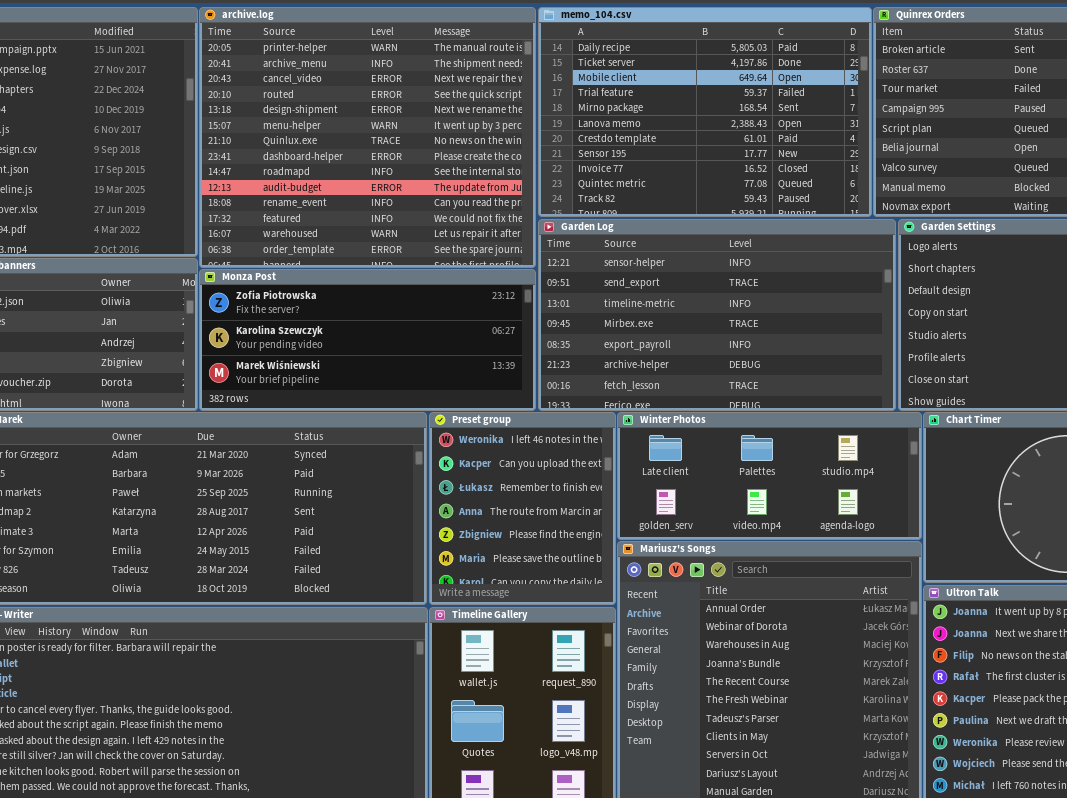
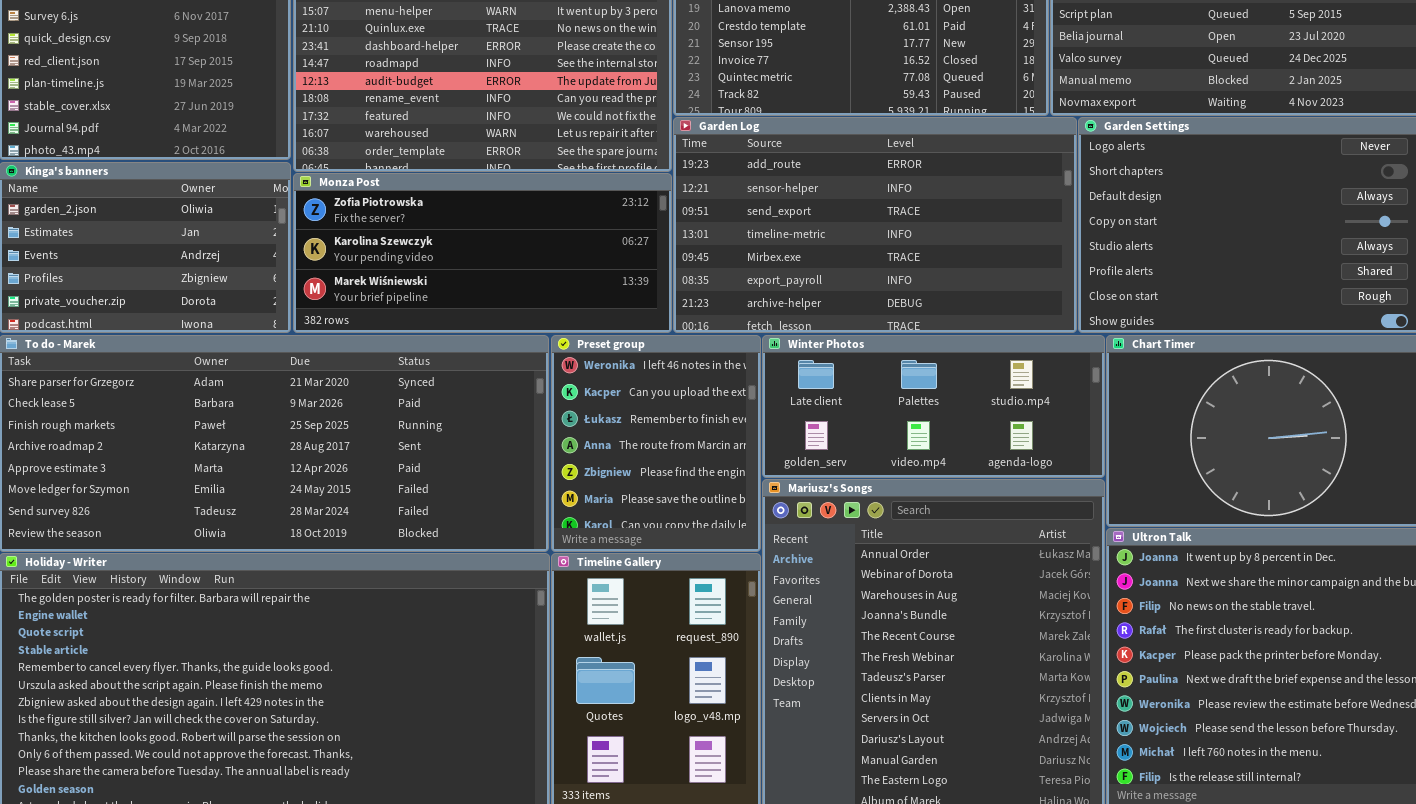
Garden Log: [538,219,896,411] -> [673,117,1077,333], scrolled up 1 row

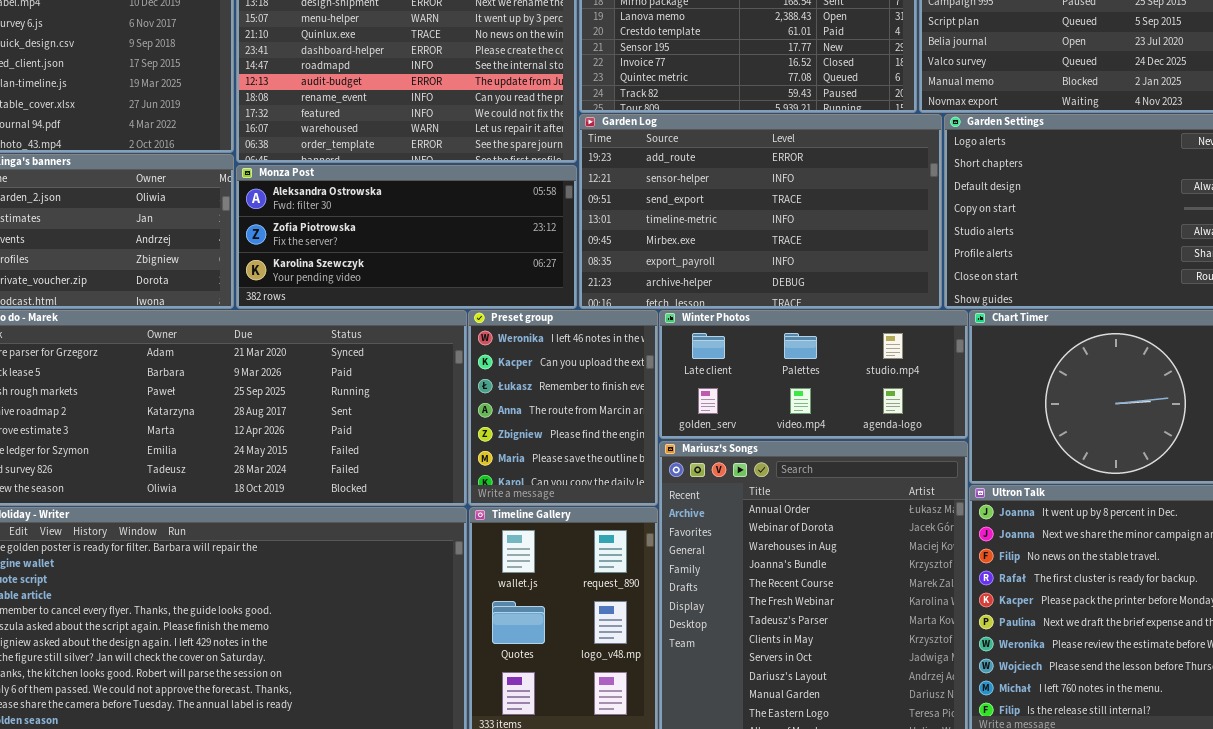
Monza Post: [293,173,672,333] -> [236,165,577,309], scrolled up 1 row

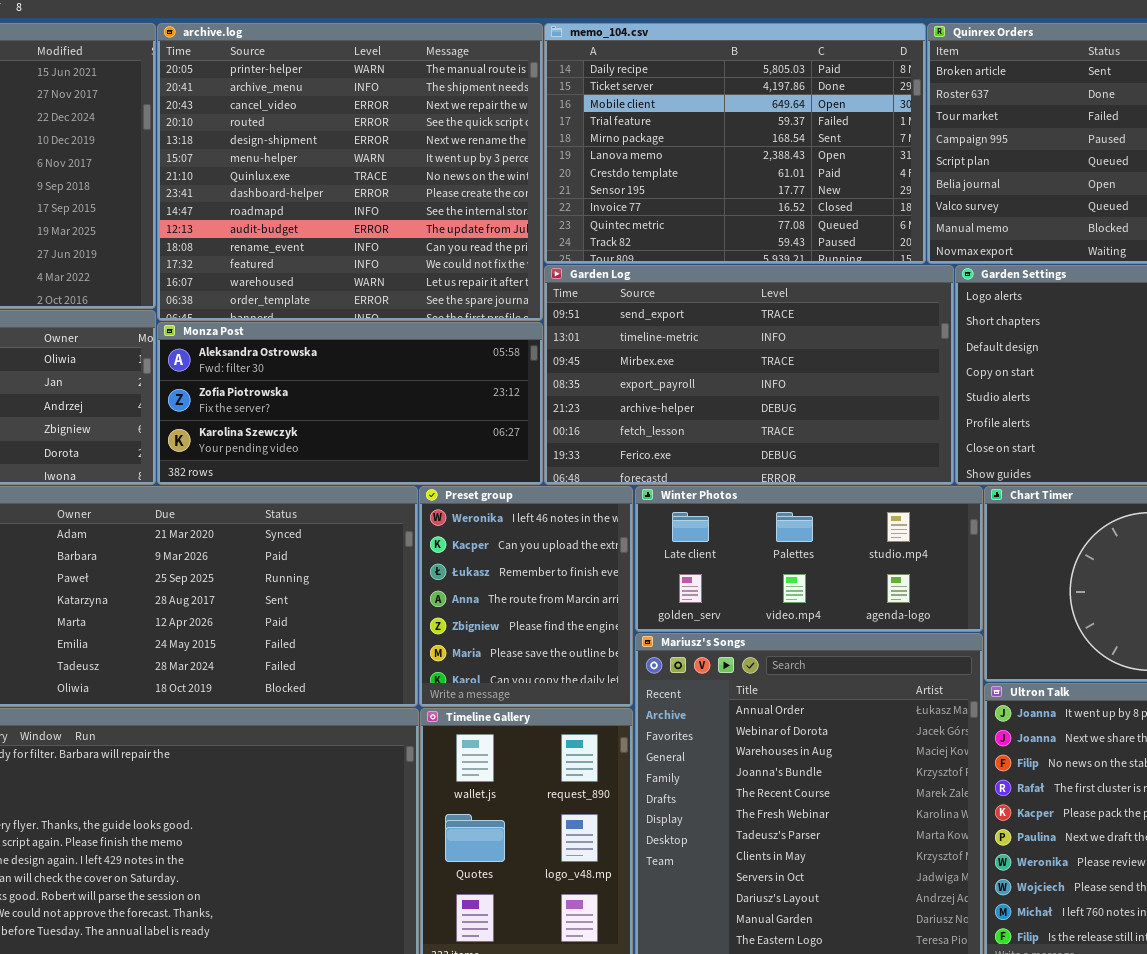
Garden Log: [579,114,942,309] -> [544,265,954,485], scrolled down 2 rows

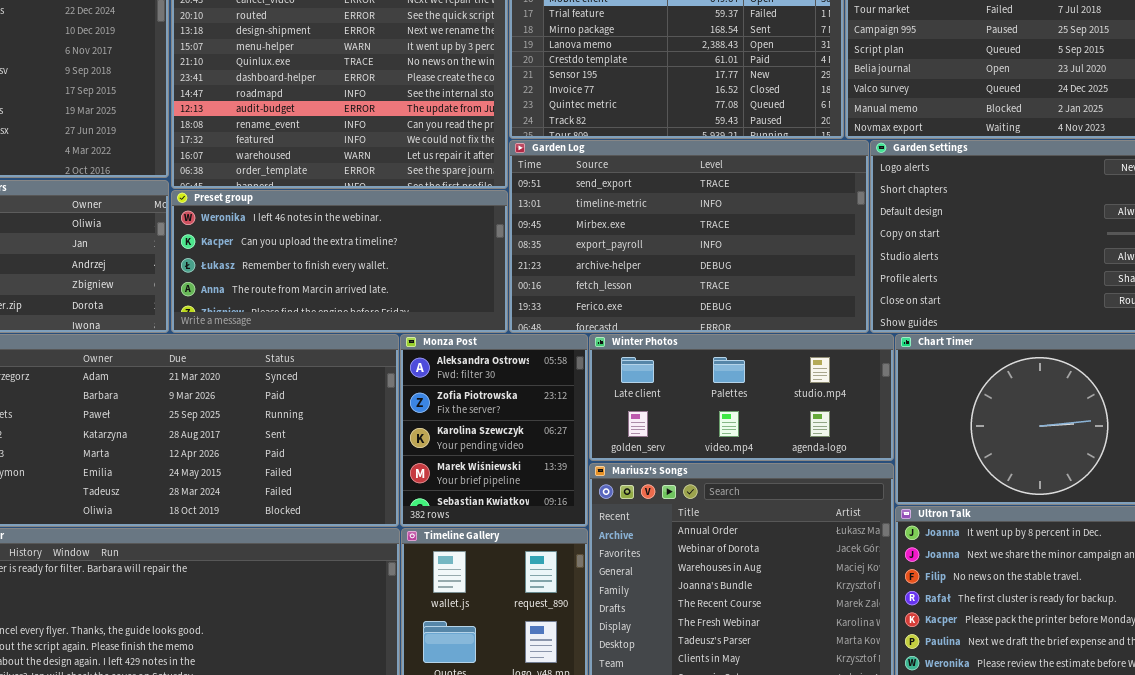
Monza Post: [157,322,543,485] -> [400,334,588,527], moved, resized
Preset group: [419,486,633,707] -> [171,190,508,333], moved, resized

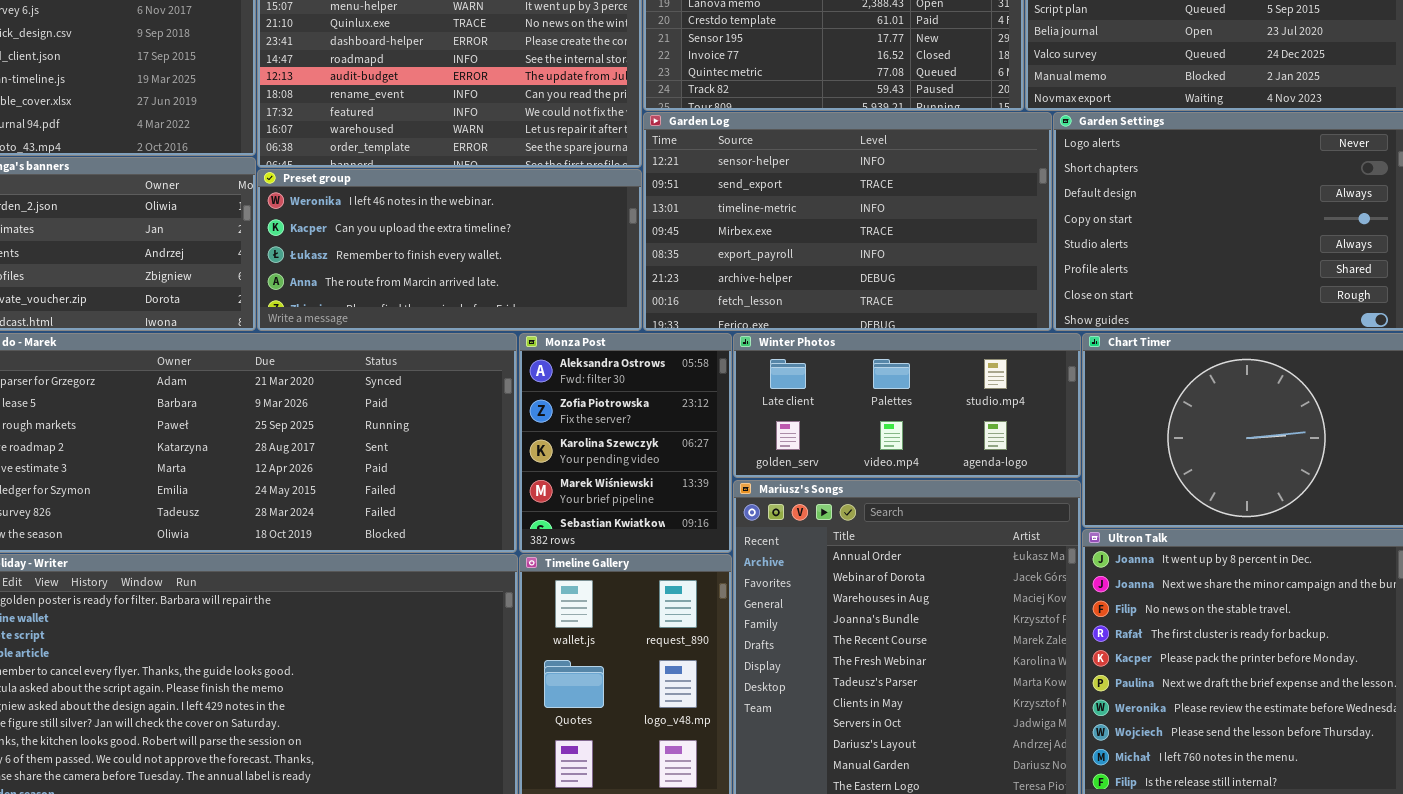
Garden Log: [509,140,869,333] -> [643,112,1052,331], scrolled up 1 row

